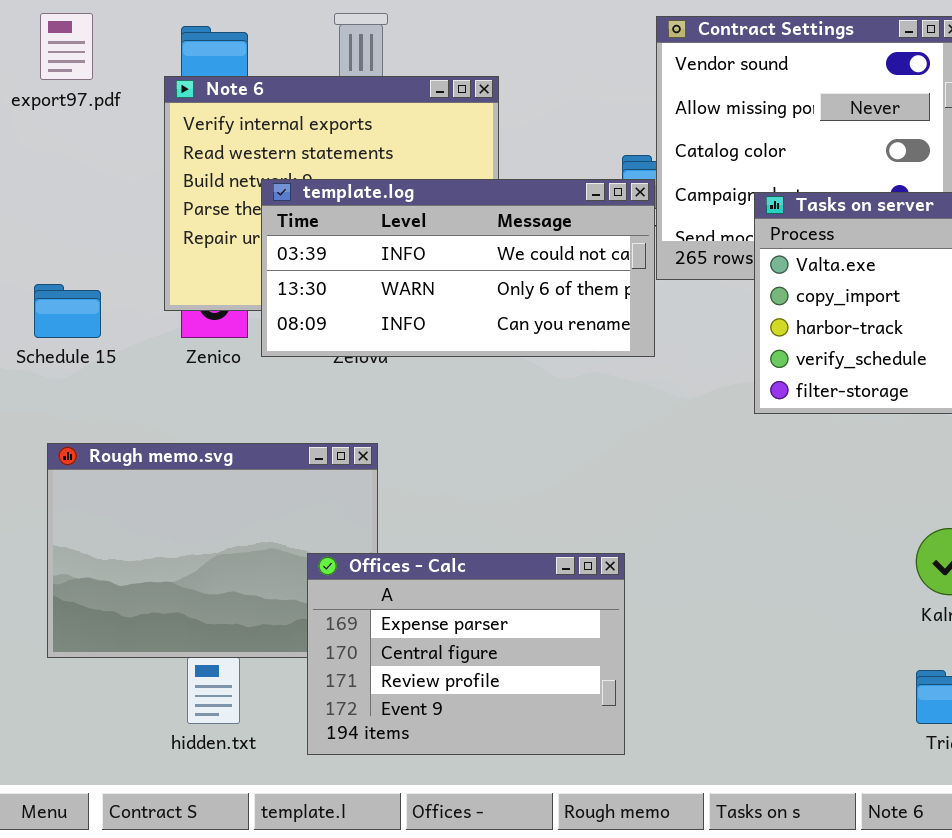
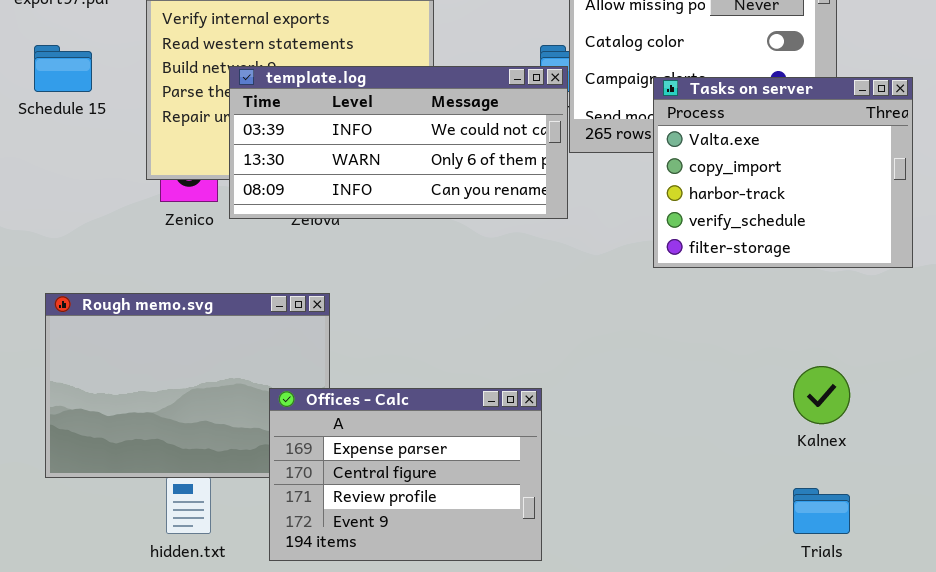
Schedule 15: [34,284,101,338] -> [34,45,92,92], moved

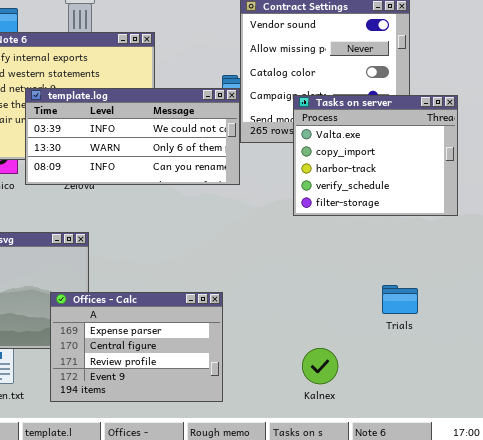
Kalnex: [793,366,850,424] -> [302,348,338,384], moved
Trials: [793,488,850,534] -> [382,285,418,314], moved

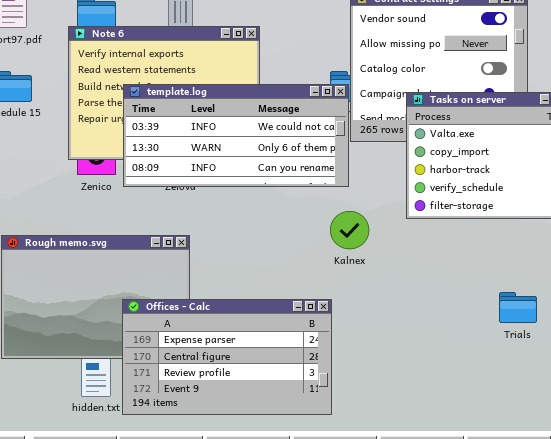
Offices - Calc: [50,292,223,402] -> [122,299,332,415], resized
Kalnex: [302,348,338,384] -> [330,211,369,249], moved

